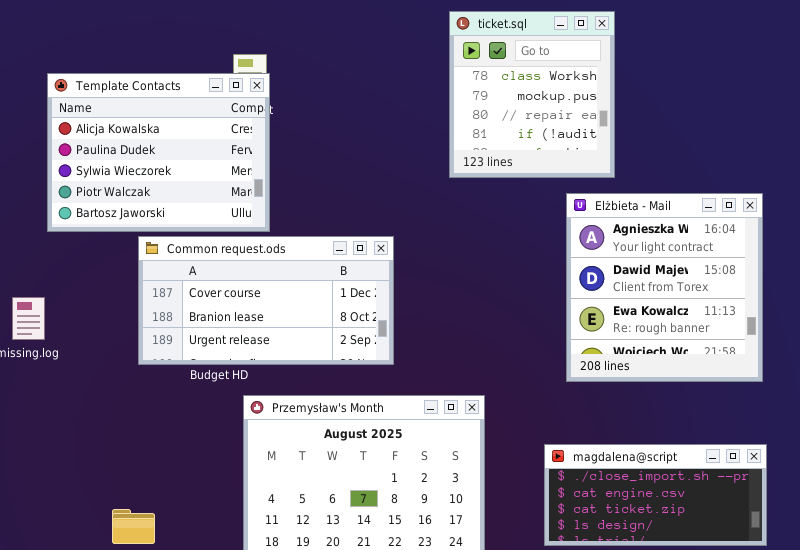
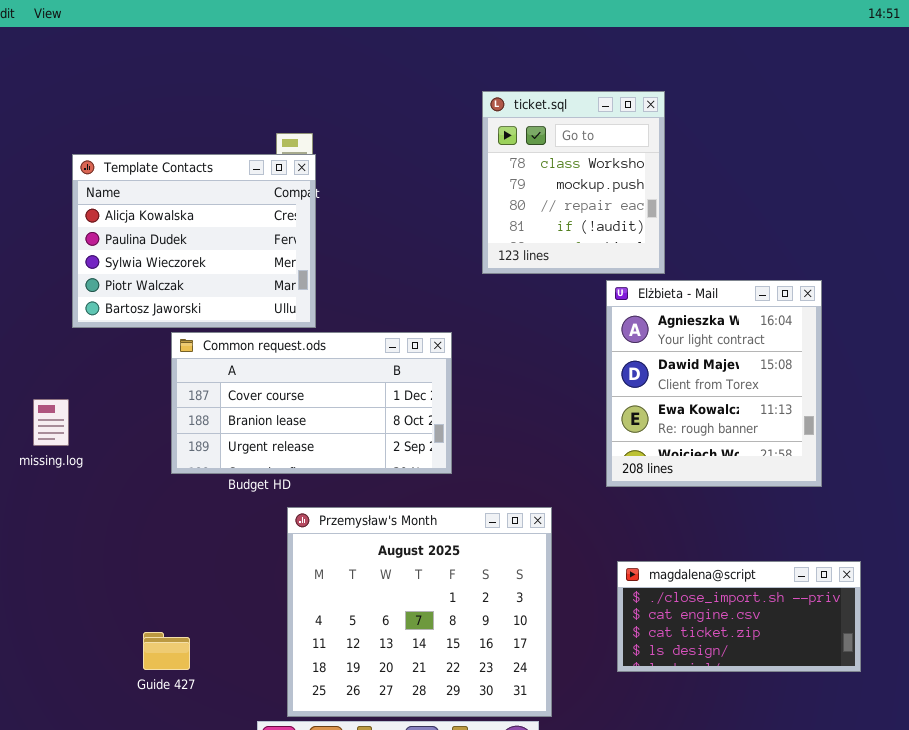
ticket.sql: [449,11,615,178] -> [482,91,665,274], moved
Elżbieta - Mail: [566,193,763,382] -> [606,280,822,487], moved

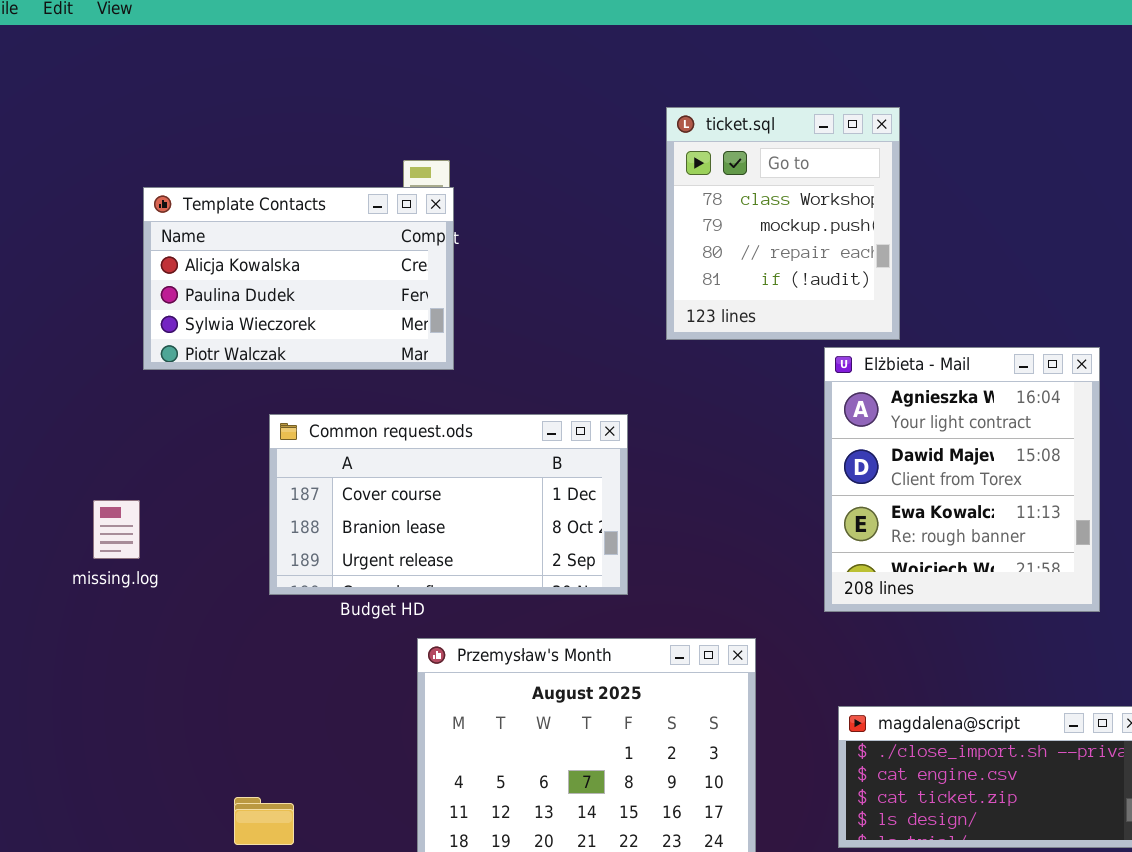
Template Contacts: [72,154,316,328] -> [143,187,454,370], resized

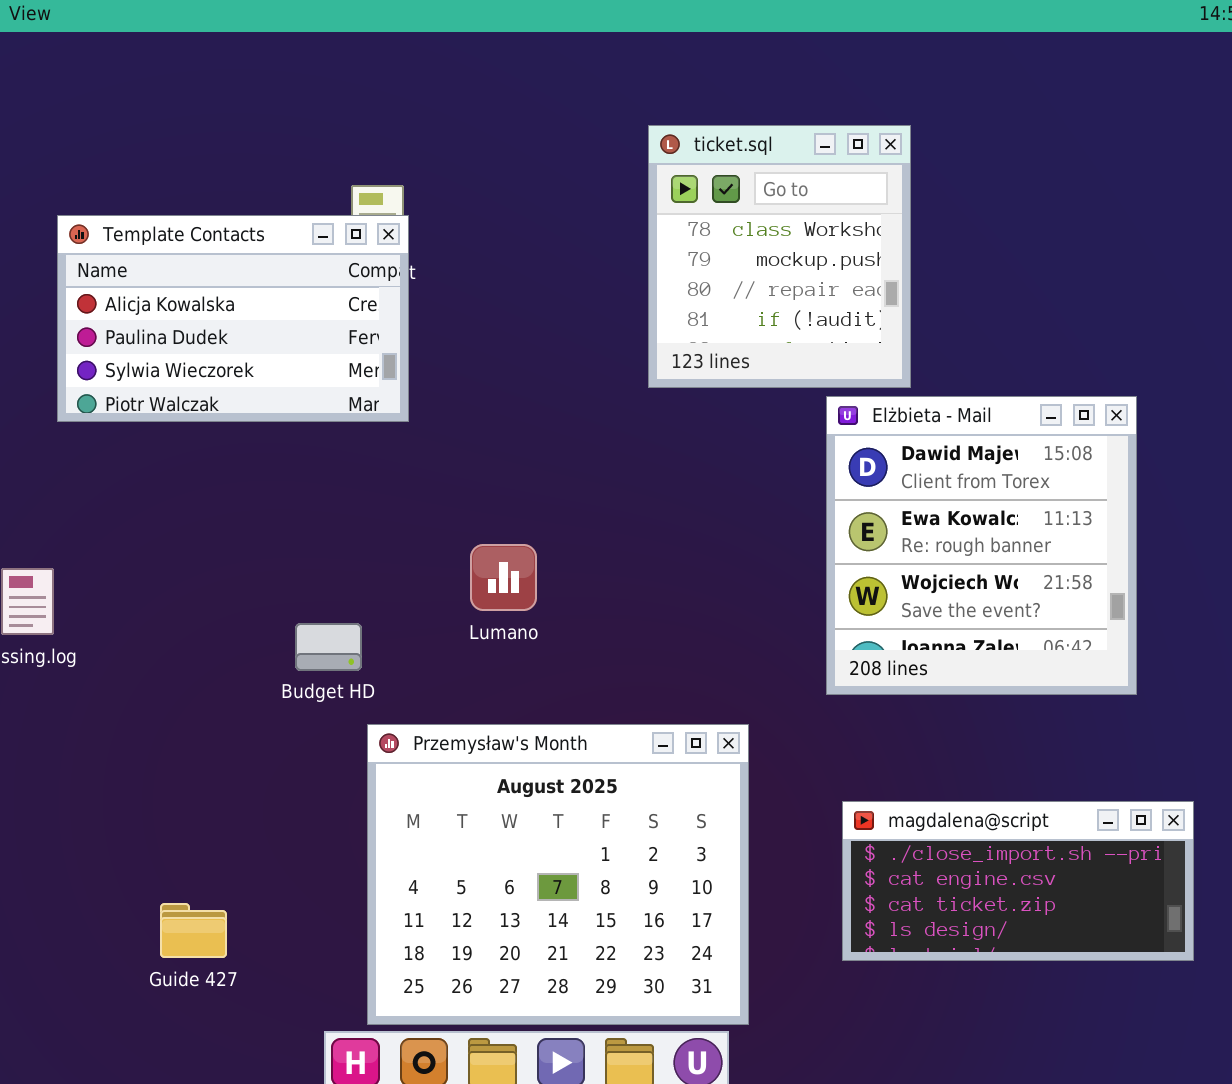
Elżbieta - Mail: [824,347,1100,612] -> [826,396,1137,695], scrolled down 1 row
Common request.ods: [269,414,628,595] -> none, closed

